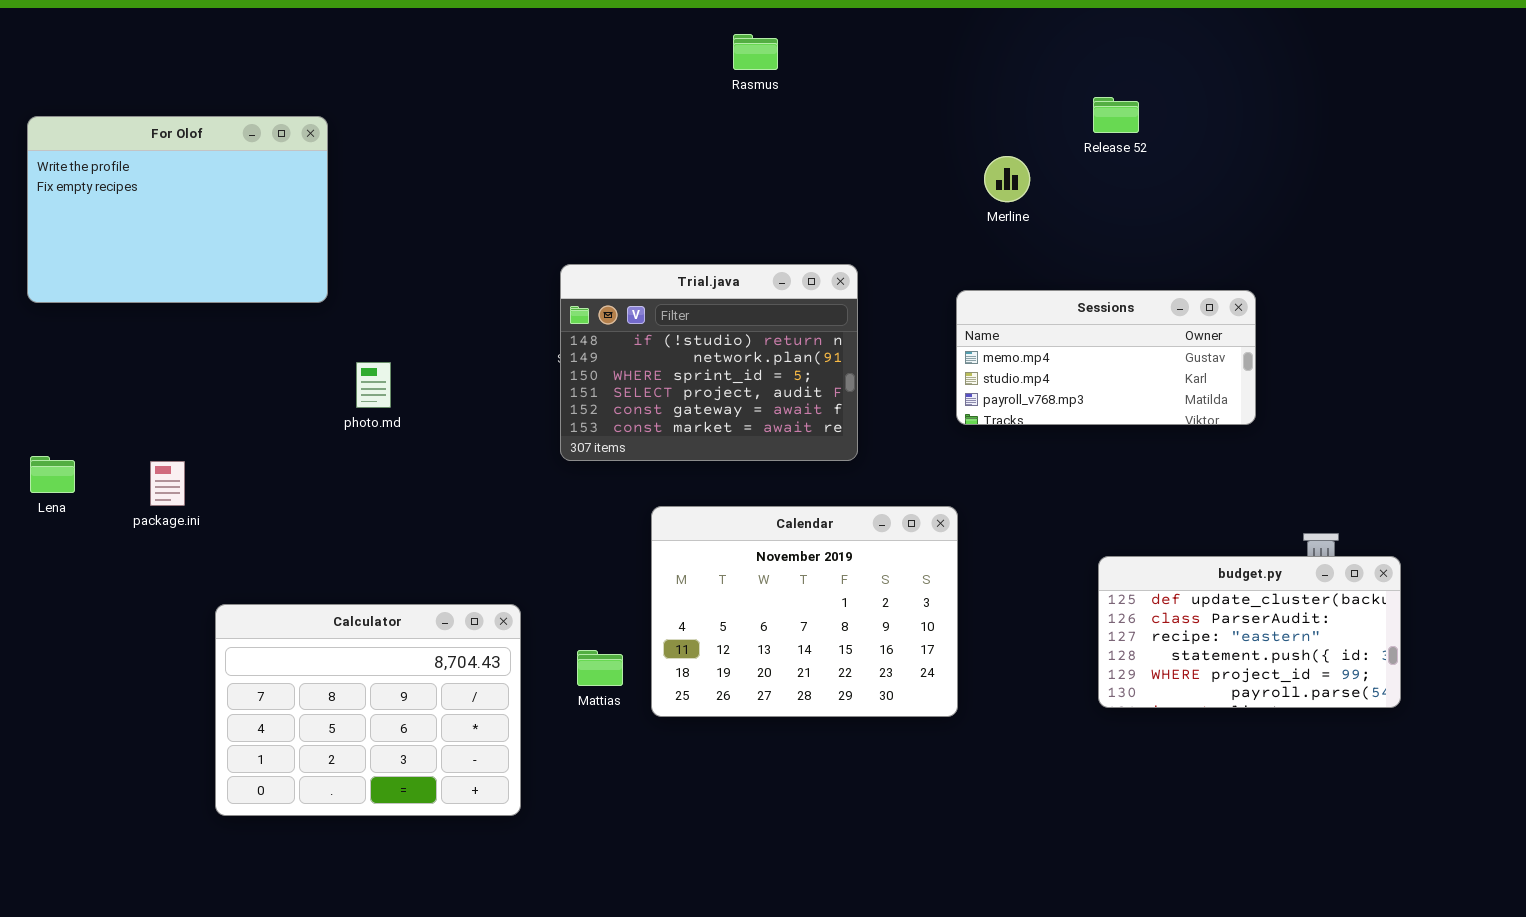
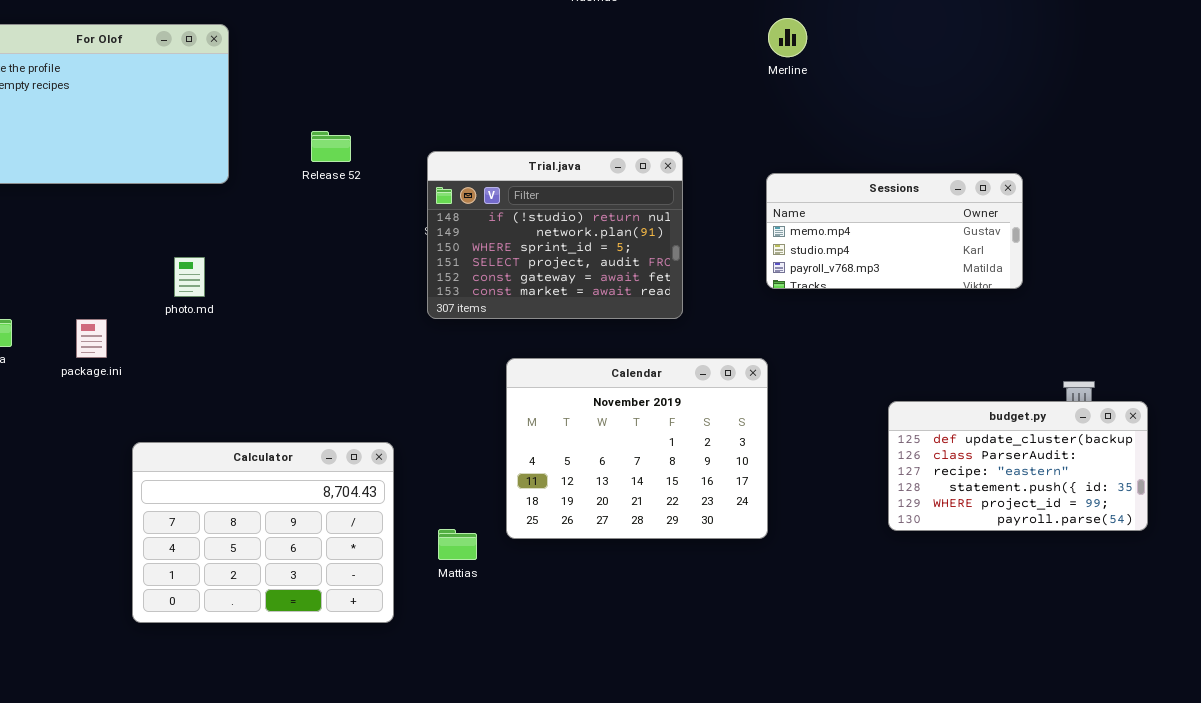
Release 52: [1093,97,1139,133] -> [311,131,351,162], moved
Merline: [984,156,1030,202] -> [768,18,807,57], moved
photo.md: [356,362,391,408] -> [174,257,205,297], moved
Mattias: [577,650,623,686] -> [438,529,477,560], moved

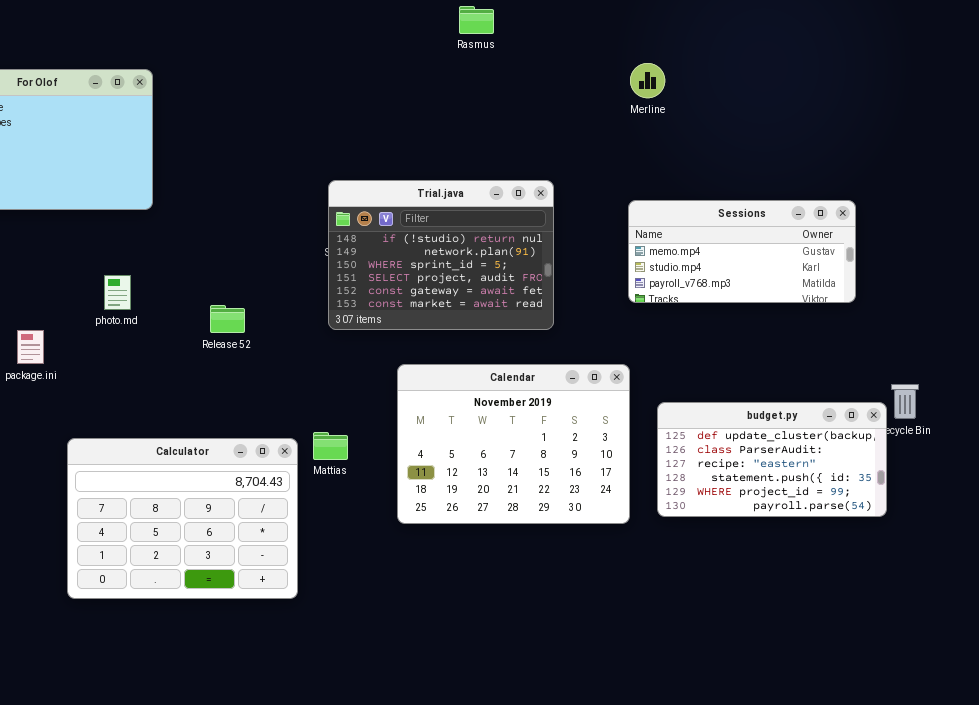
Release 52: [311,131,351,162] -> [210,305,245,333], moved
budget.py: [888,401,1148,531] -> [657,402,887,517], moved
Mattias: [438,529,477,560] -> [313,432,348,460], moved

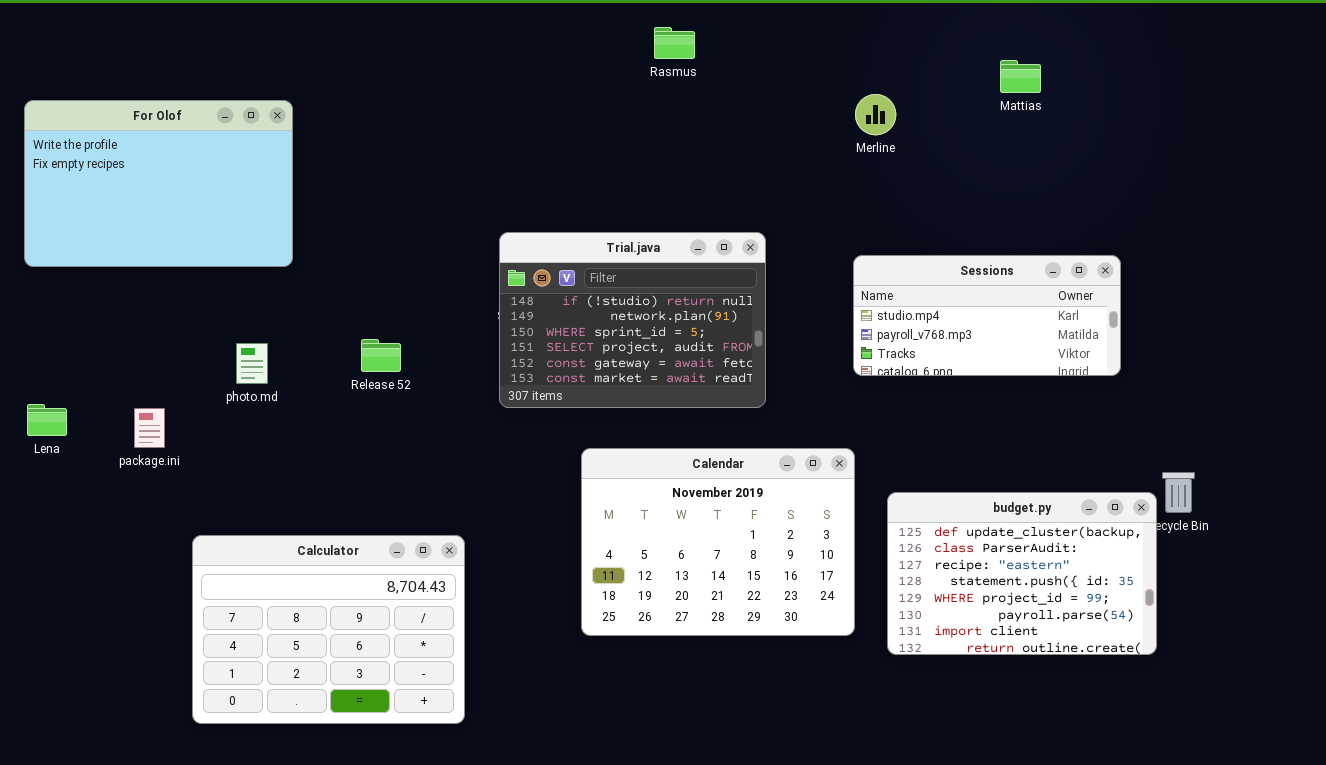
Sessions: [628,200,856,303] -> [853,255,1121,376], scrolled down 1 row
Release 52: [210,305,245,333] -> [361,339,401,372], moved
budget.py: [657,402,887,517] -> [887,492,1157,655], resized
Mattias: [313,432,348,460] -> [1000,60,1041,93], moved

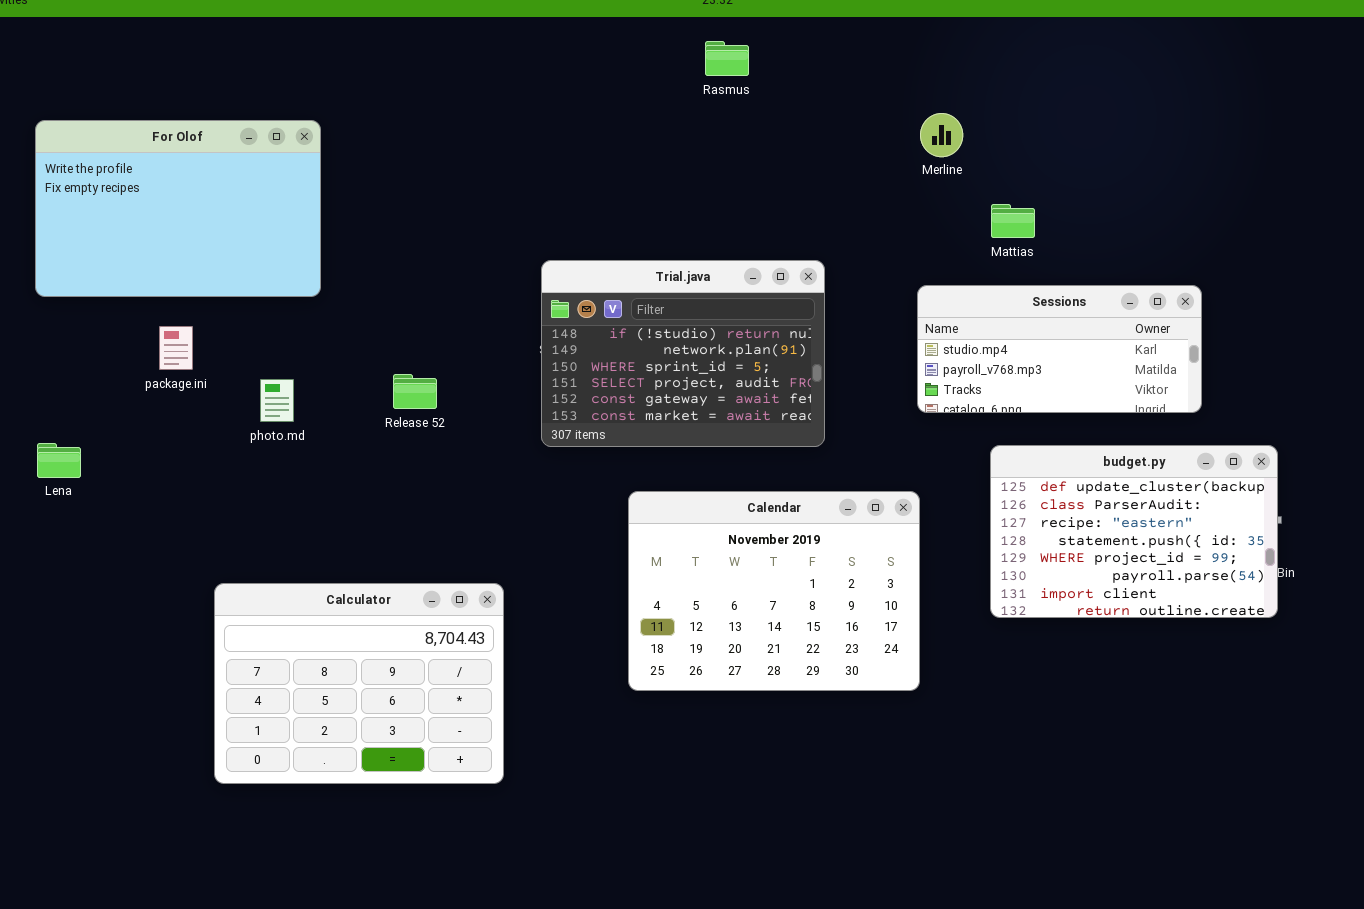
Mattias: [1000,60,1041,93] -> [991,204,1035,238], moved
package.ini: [134,408,165,448] -> [159,326,193,370], moved
budget.py: [887,492,1157,655] -> [990,445,1278,618], moved

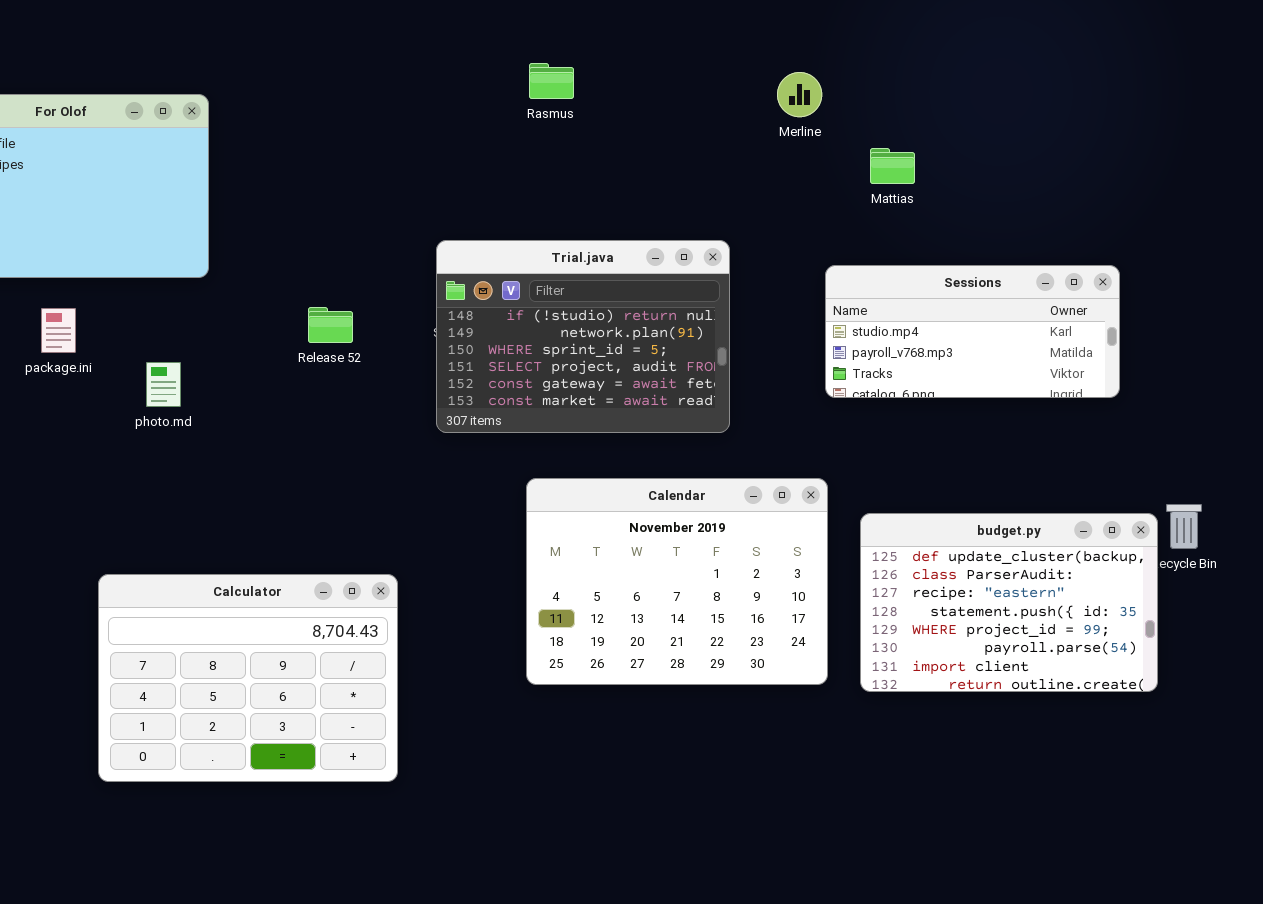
Rasmus: [705,41,749,76] -> [529,63,574,99], moved
Merline: [920,113,963,157] -> [777,72,822,117], moved
Mattias: [991,204,1035,238] -> [870,148,915,184], moved
Release 52: [393,374,437,409] -> [308,307,353,343], moved
budget.py: [990,445,1278,618] -> [860,513,1158,692], moved

